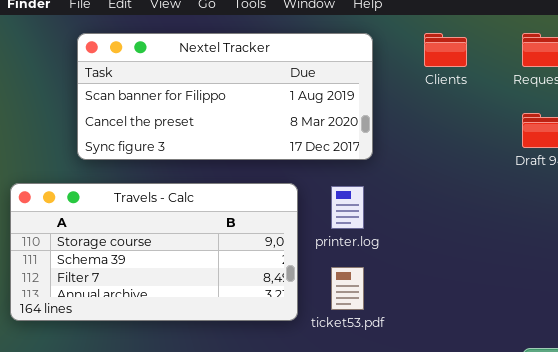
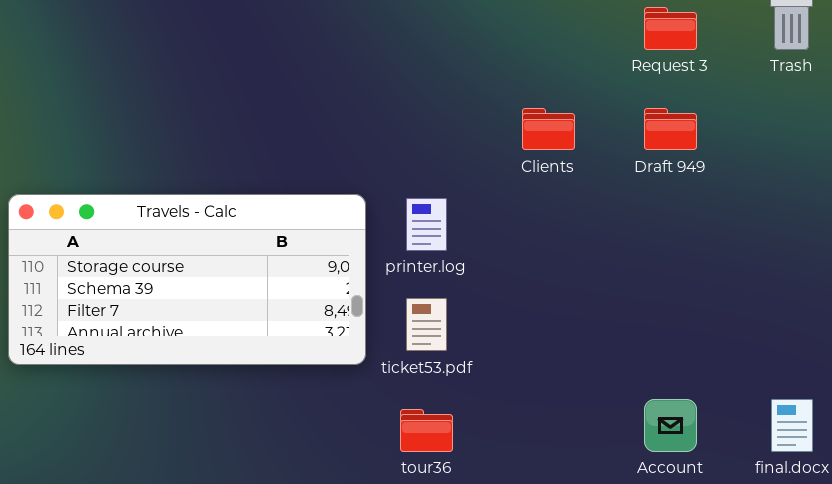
Nextel Tracker: [77,33,373,160] -> none, closed
Clients: [424,33,467,67] -> [522,108,575,150], moved

